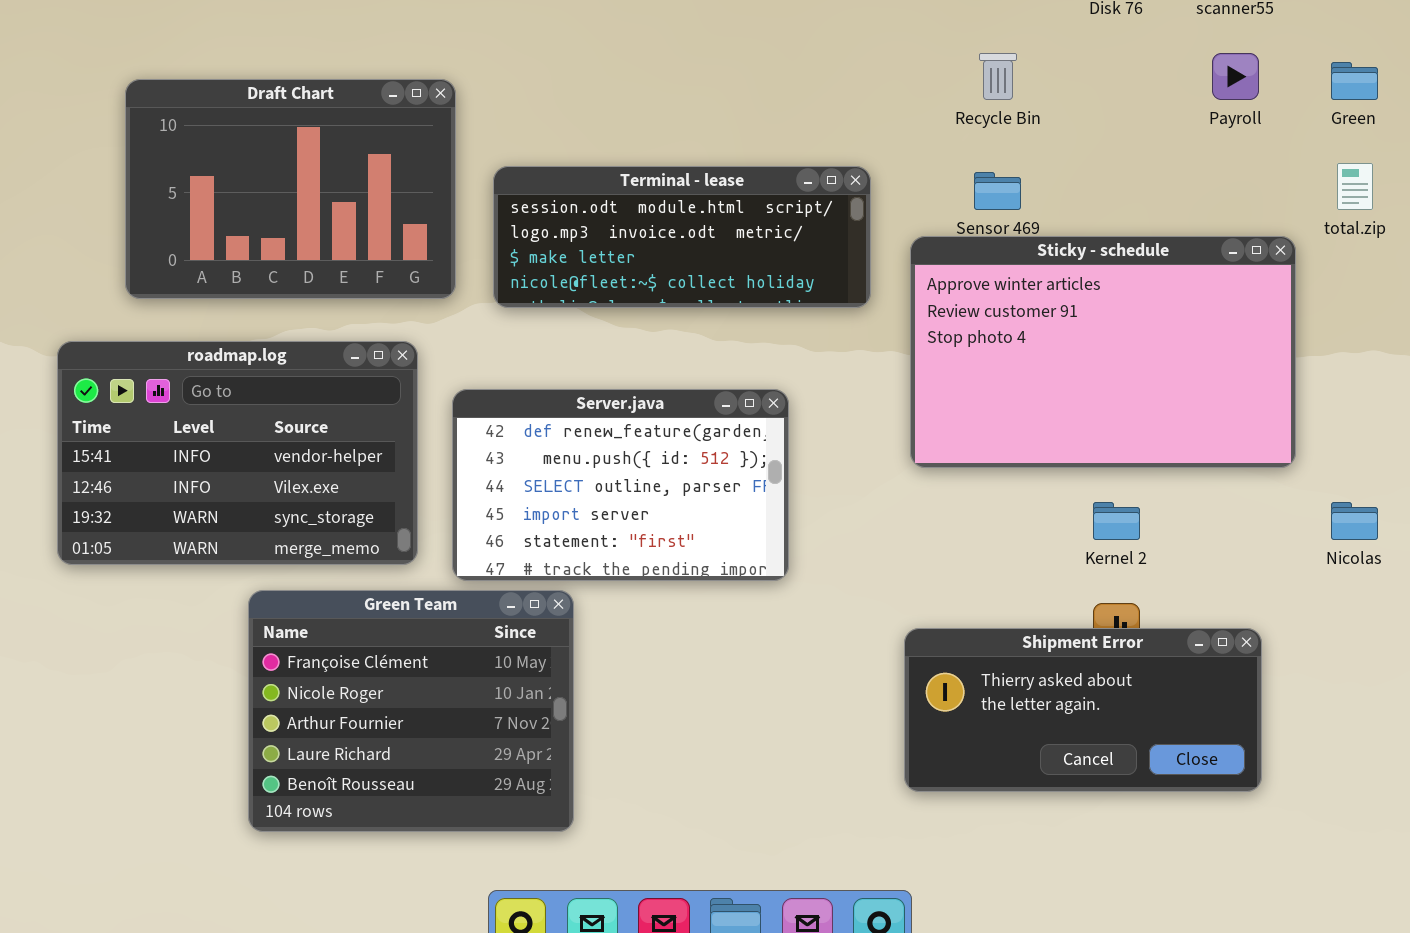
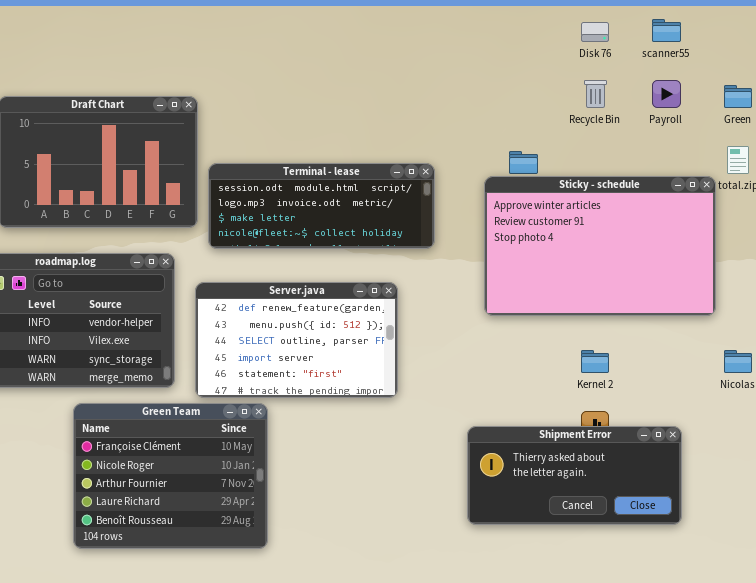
Recycle Bin: [979,53,1017,100] -> [584,80,607,108], moved
Terminal - lease: [493,166,871,308] -> [208,163,435,249], moved
Sticky - schedule: [910,236,1296,468] -> [484,176,716,316], moved

